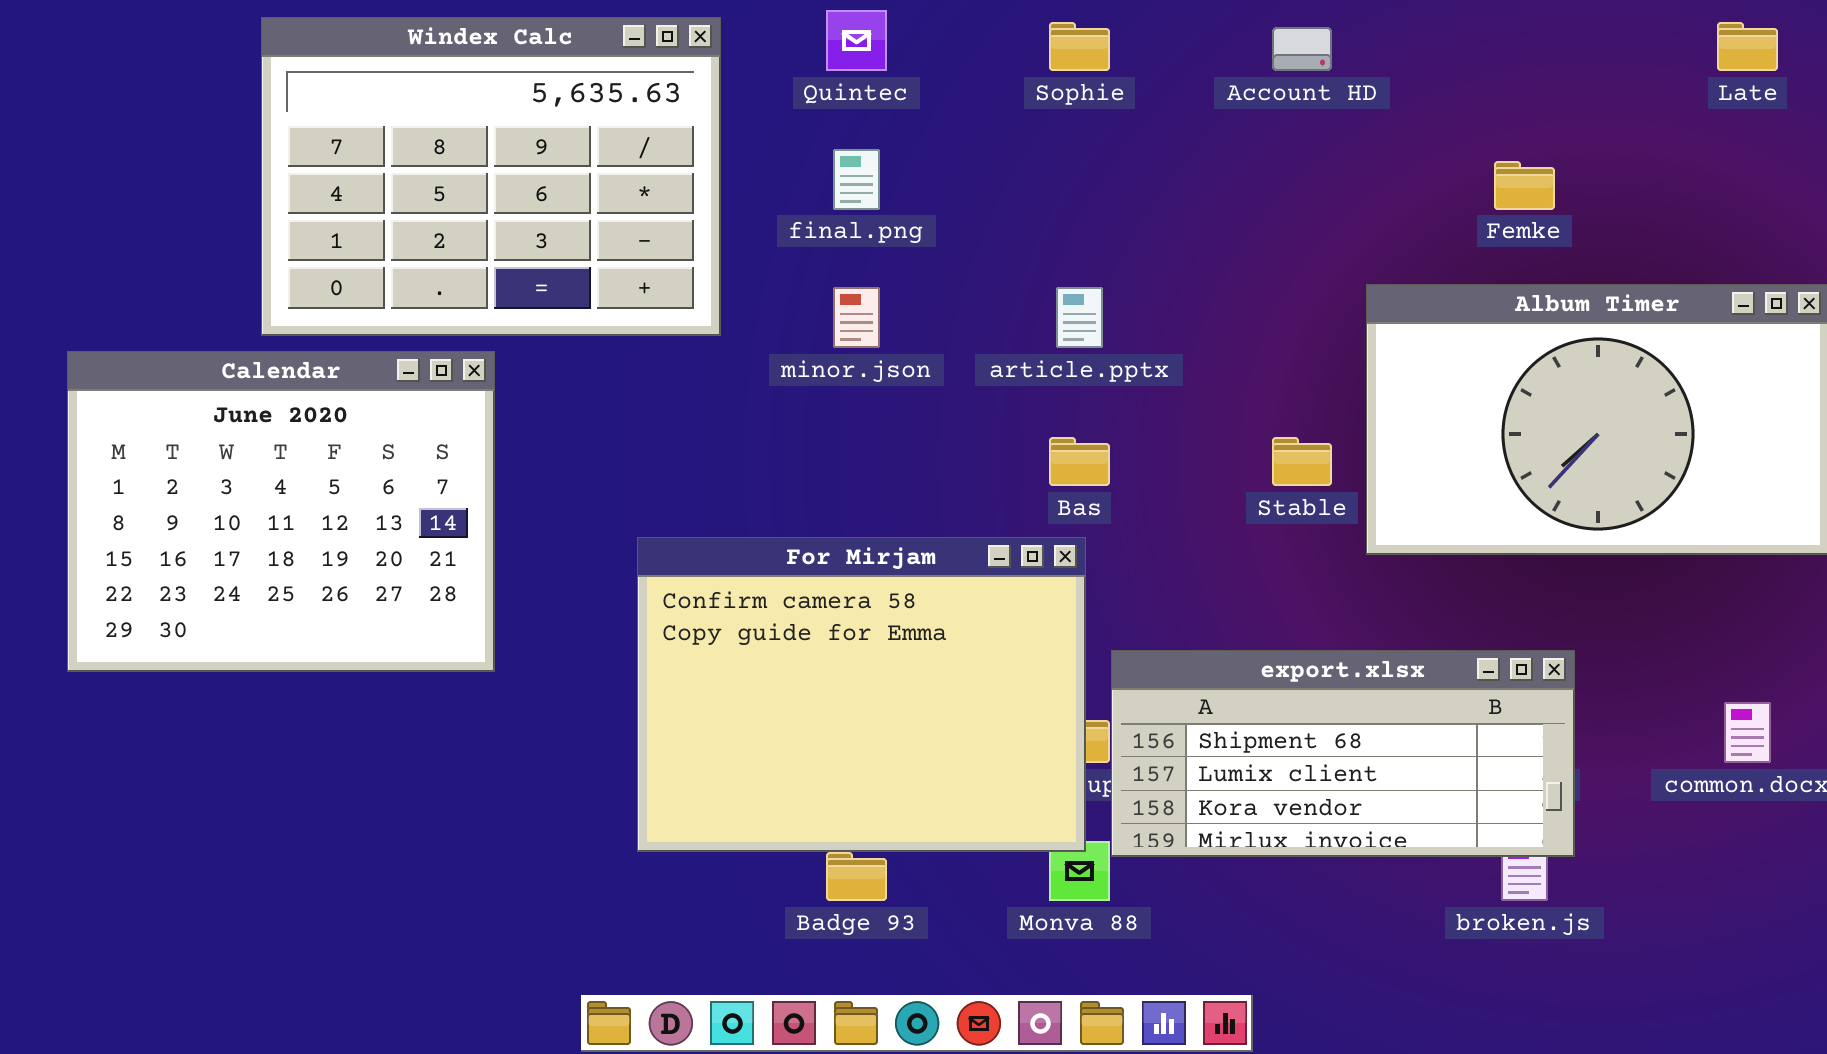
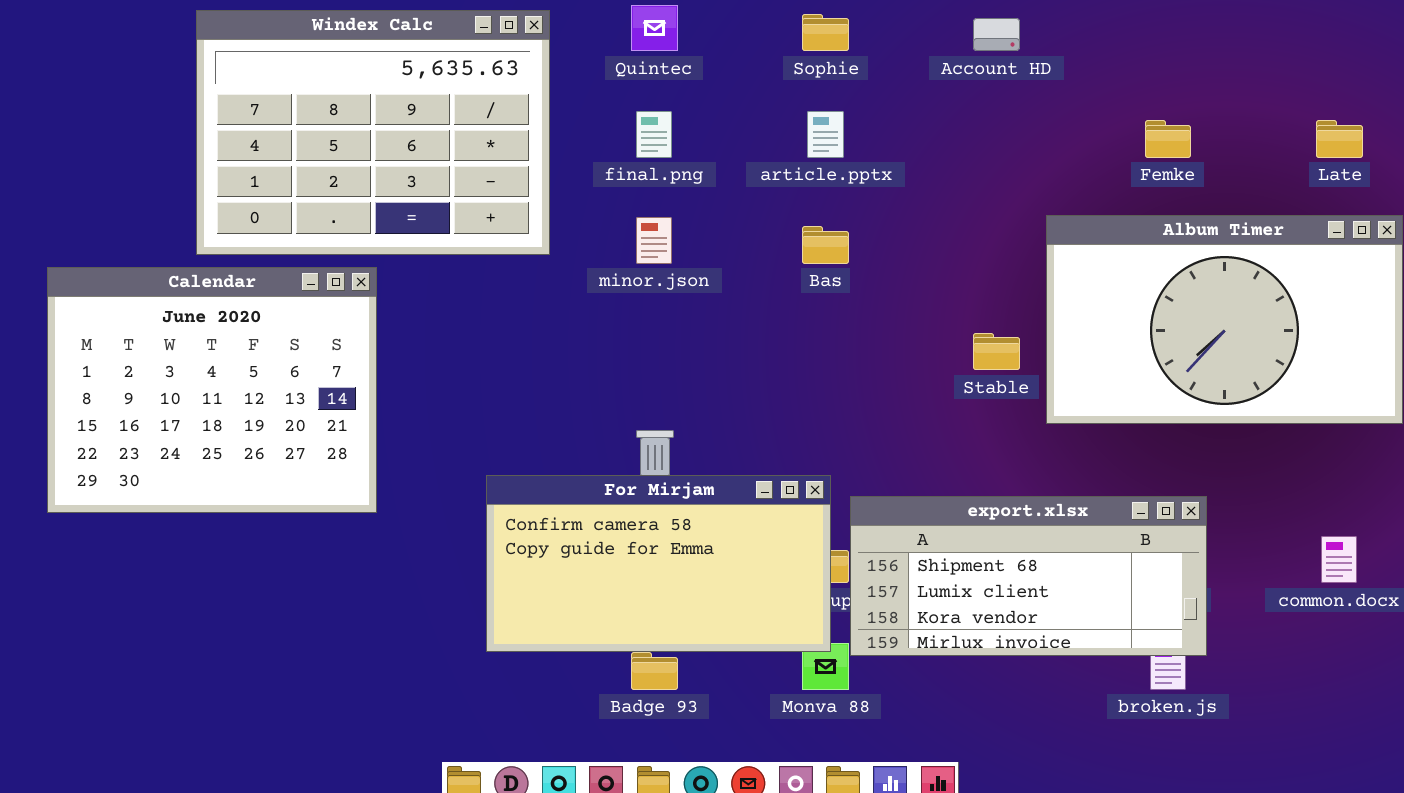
Late: [1717,22,1778,71] -> [1316,120,1363,158], moved
article.pptx: [1056,287,1103,348] -> [807,111,844,158], moved
Bas: [1049,437,1110,486] -> [802,226,849,264], moved
For Mirjam: [637,537,1086,852] -> [486,475,831,652], resized

